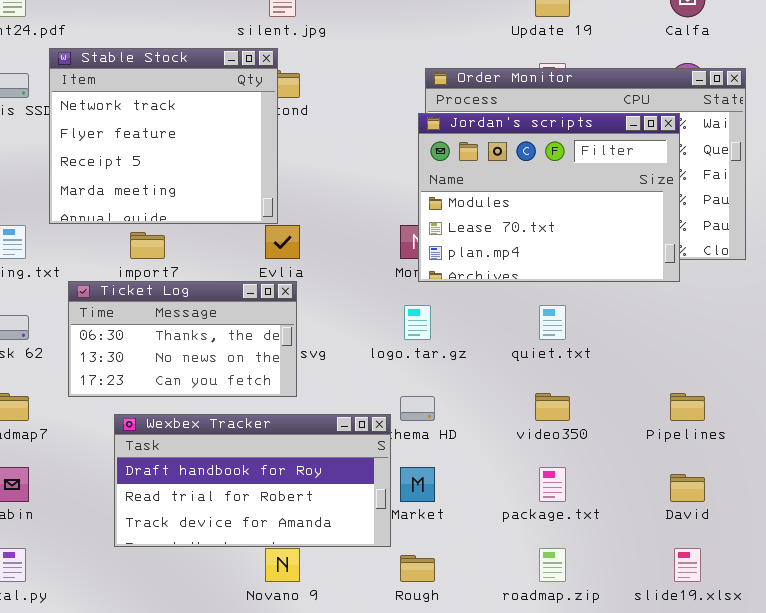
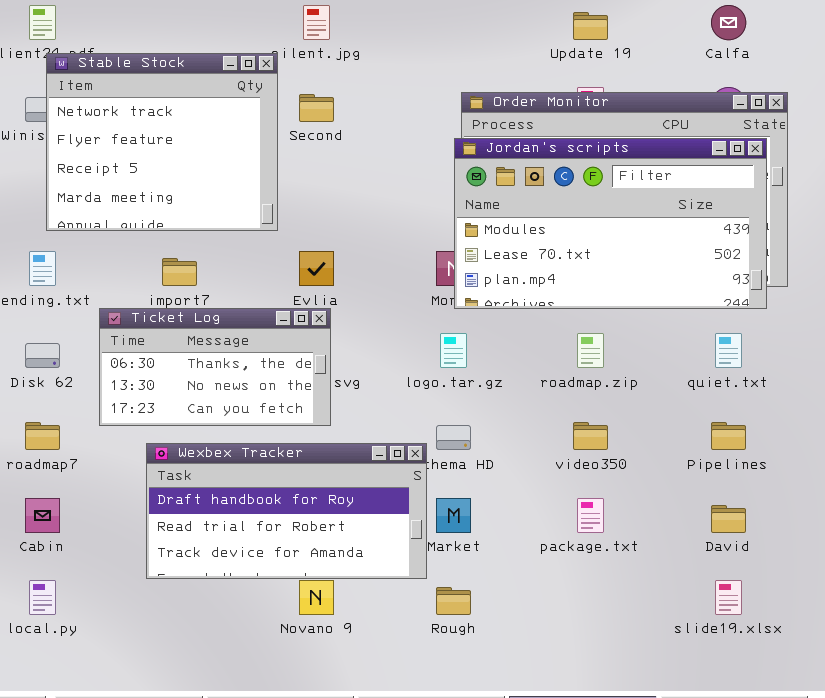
Stable Stock: [49,48,278,224] -> [46,53,278,231], moved
Jordan's scripts: [418,113,680,282] -> [454,138,767,309], resized
quiet.txt: [539,305,566,340] -> [715,333,742,368], moved
roadmap.zip: [539,548,566,582] -> [577,333,604,368], moved

